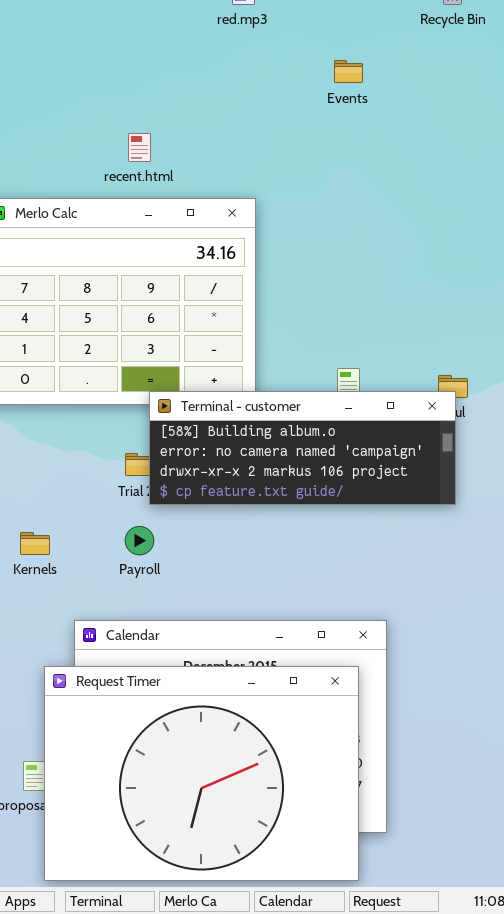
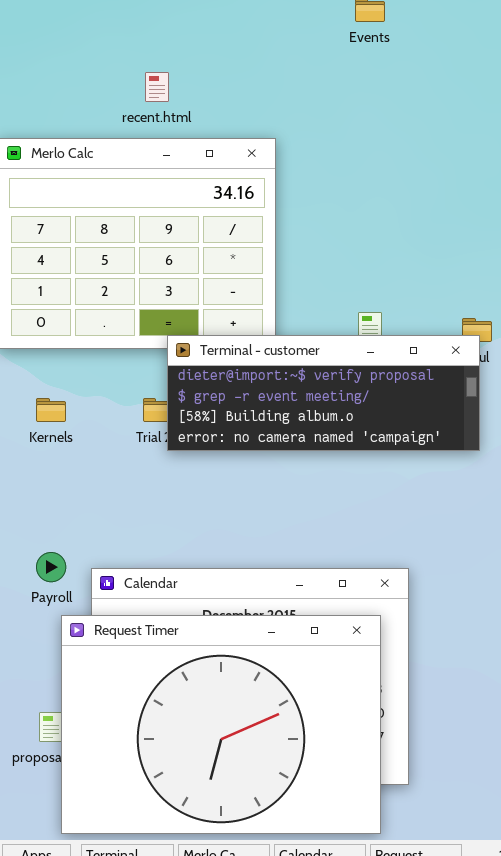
Terminal - customer: [149,391,456,505] -> [167,335,480,451], scrolled up 2 rows
Payroll: [125,526,154,555] -> [36,552,66,582], moved
Kernels: [20,532,50,555] -> [36,398,66,422], moved

